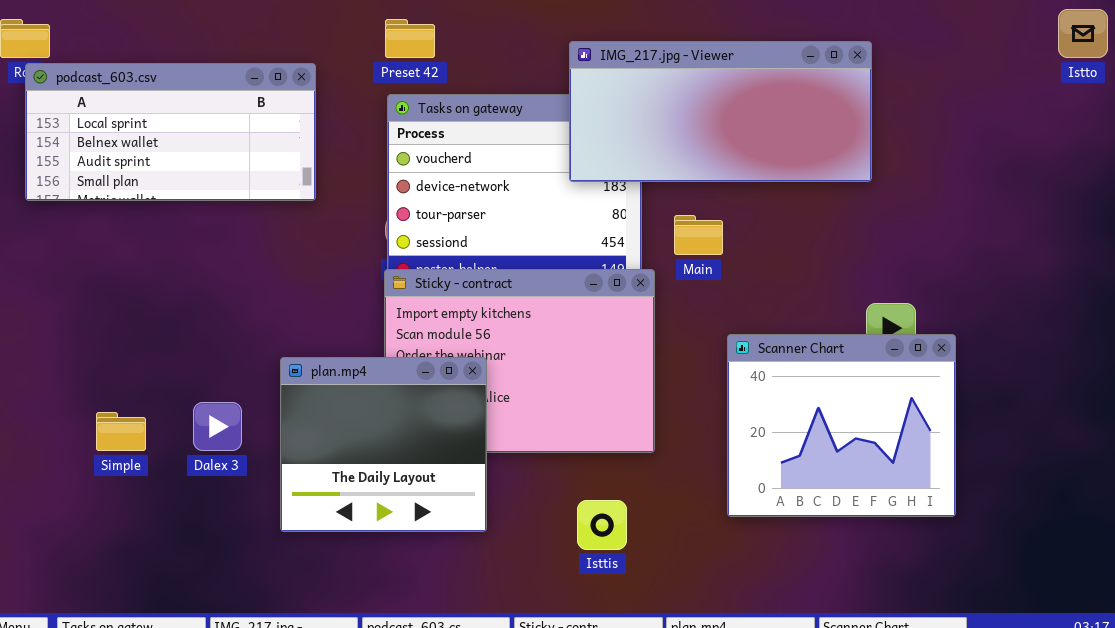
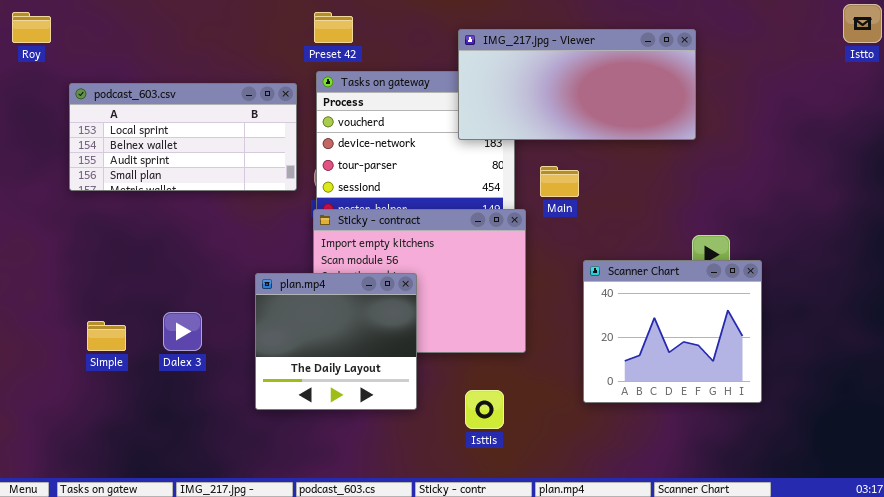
podcast_603.csv: [25,63,316,201] -> [69,83,297,191], moved
plan.mp4: [280,357,487,532] -> [255,273,417,410], moved

